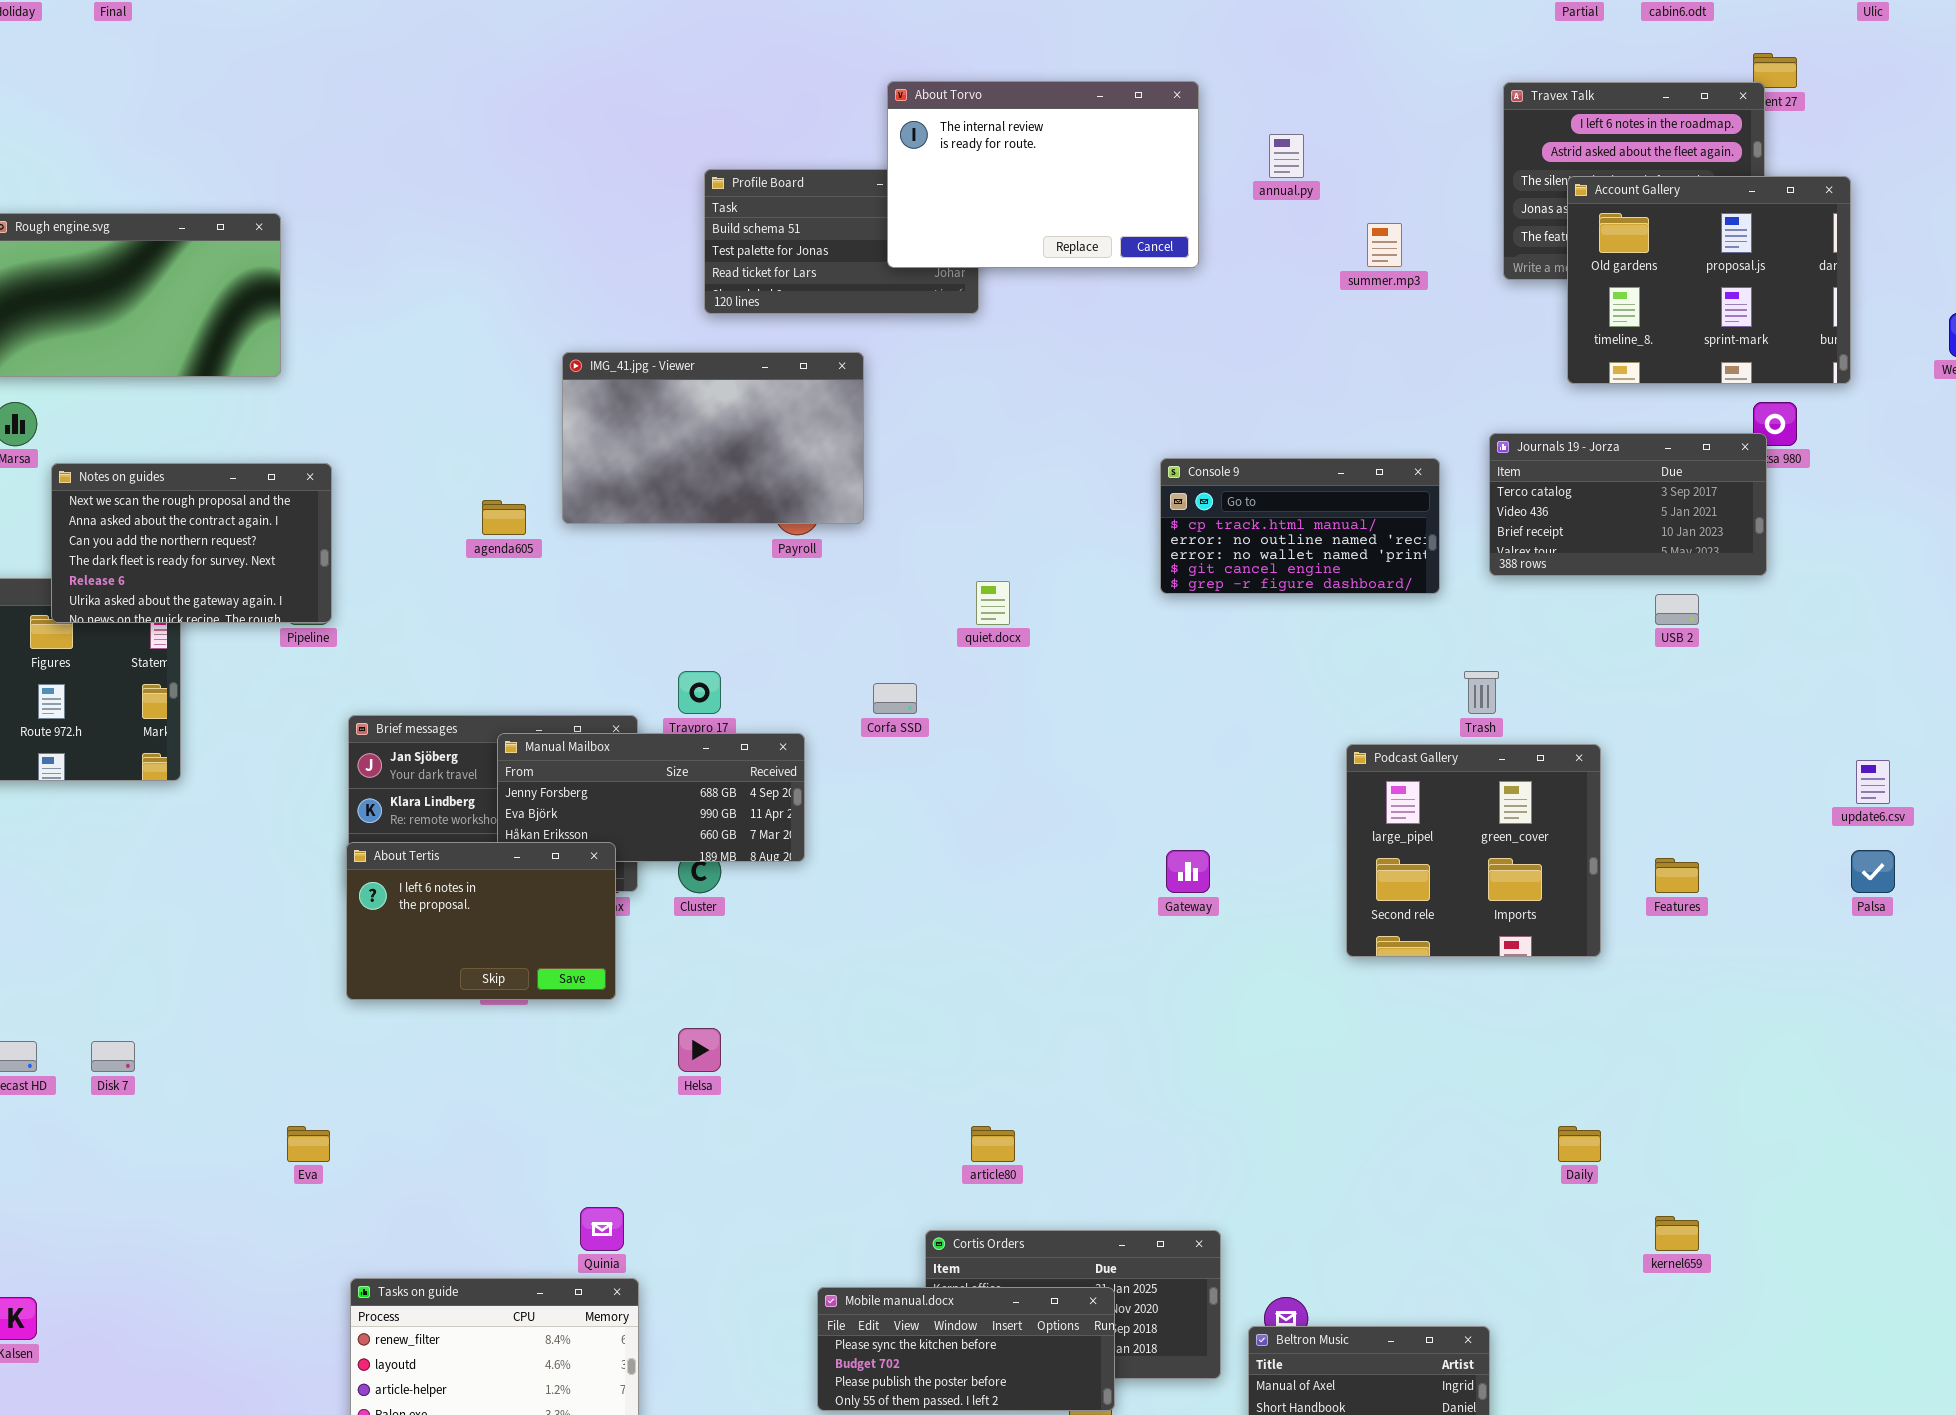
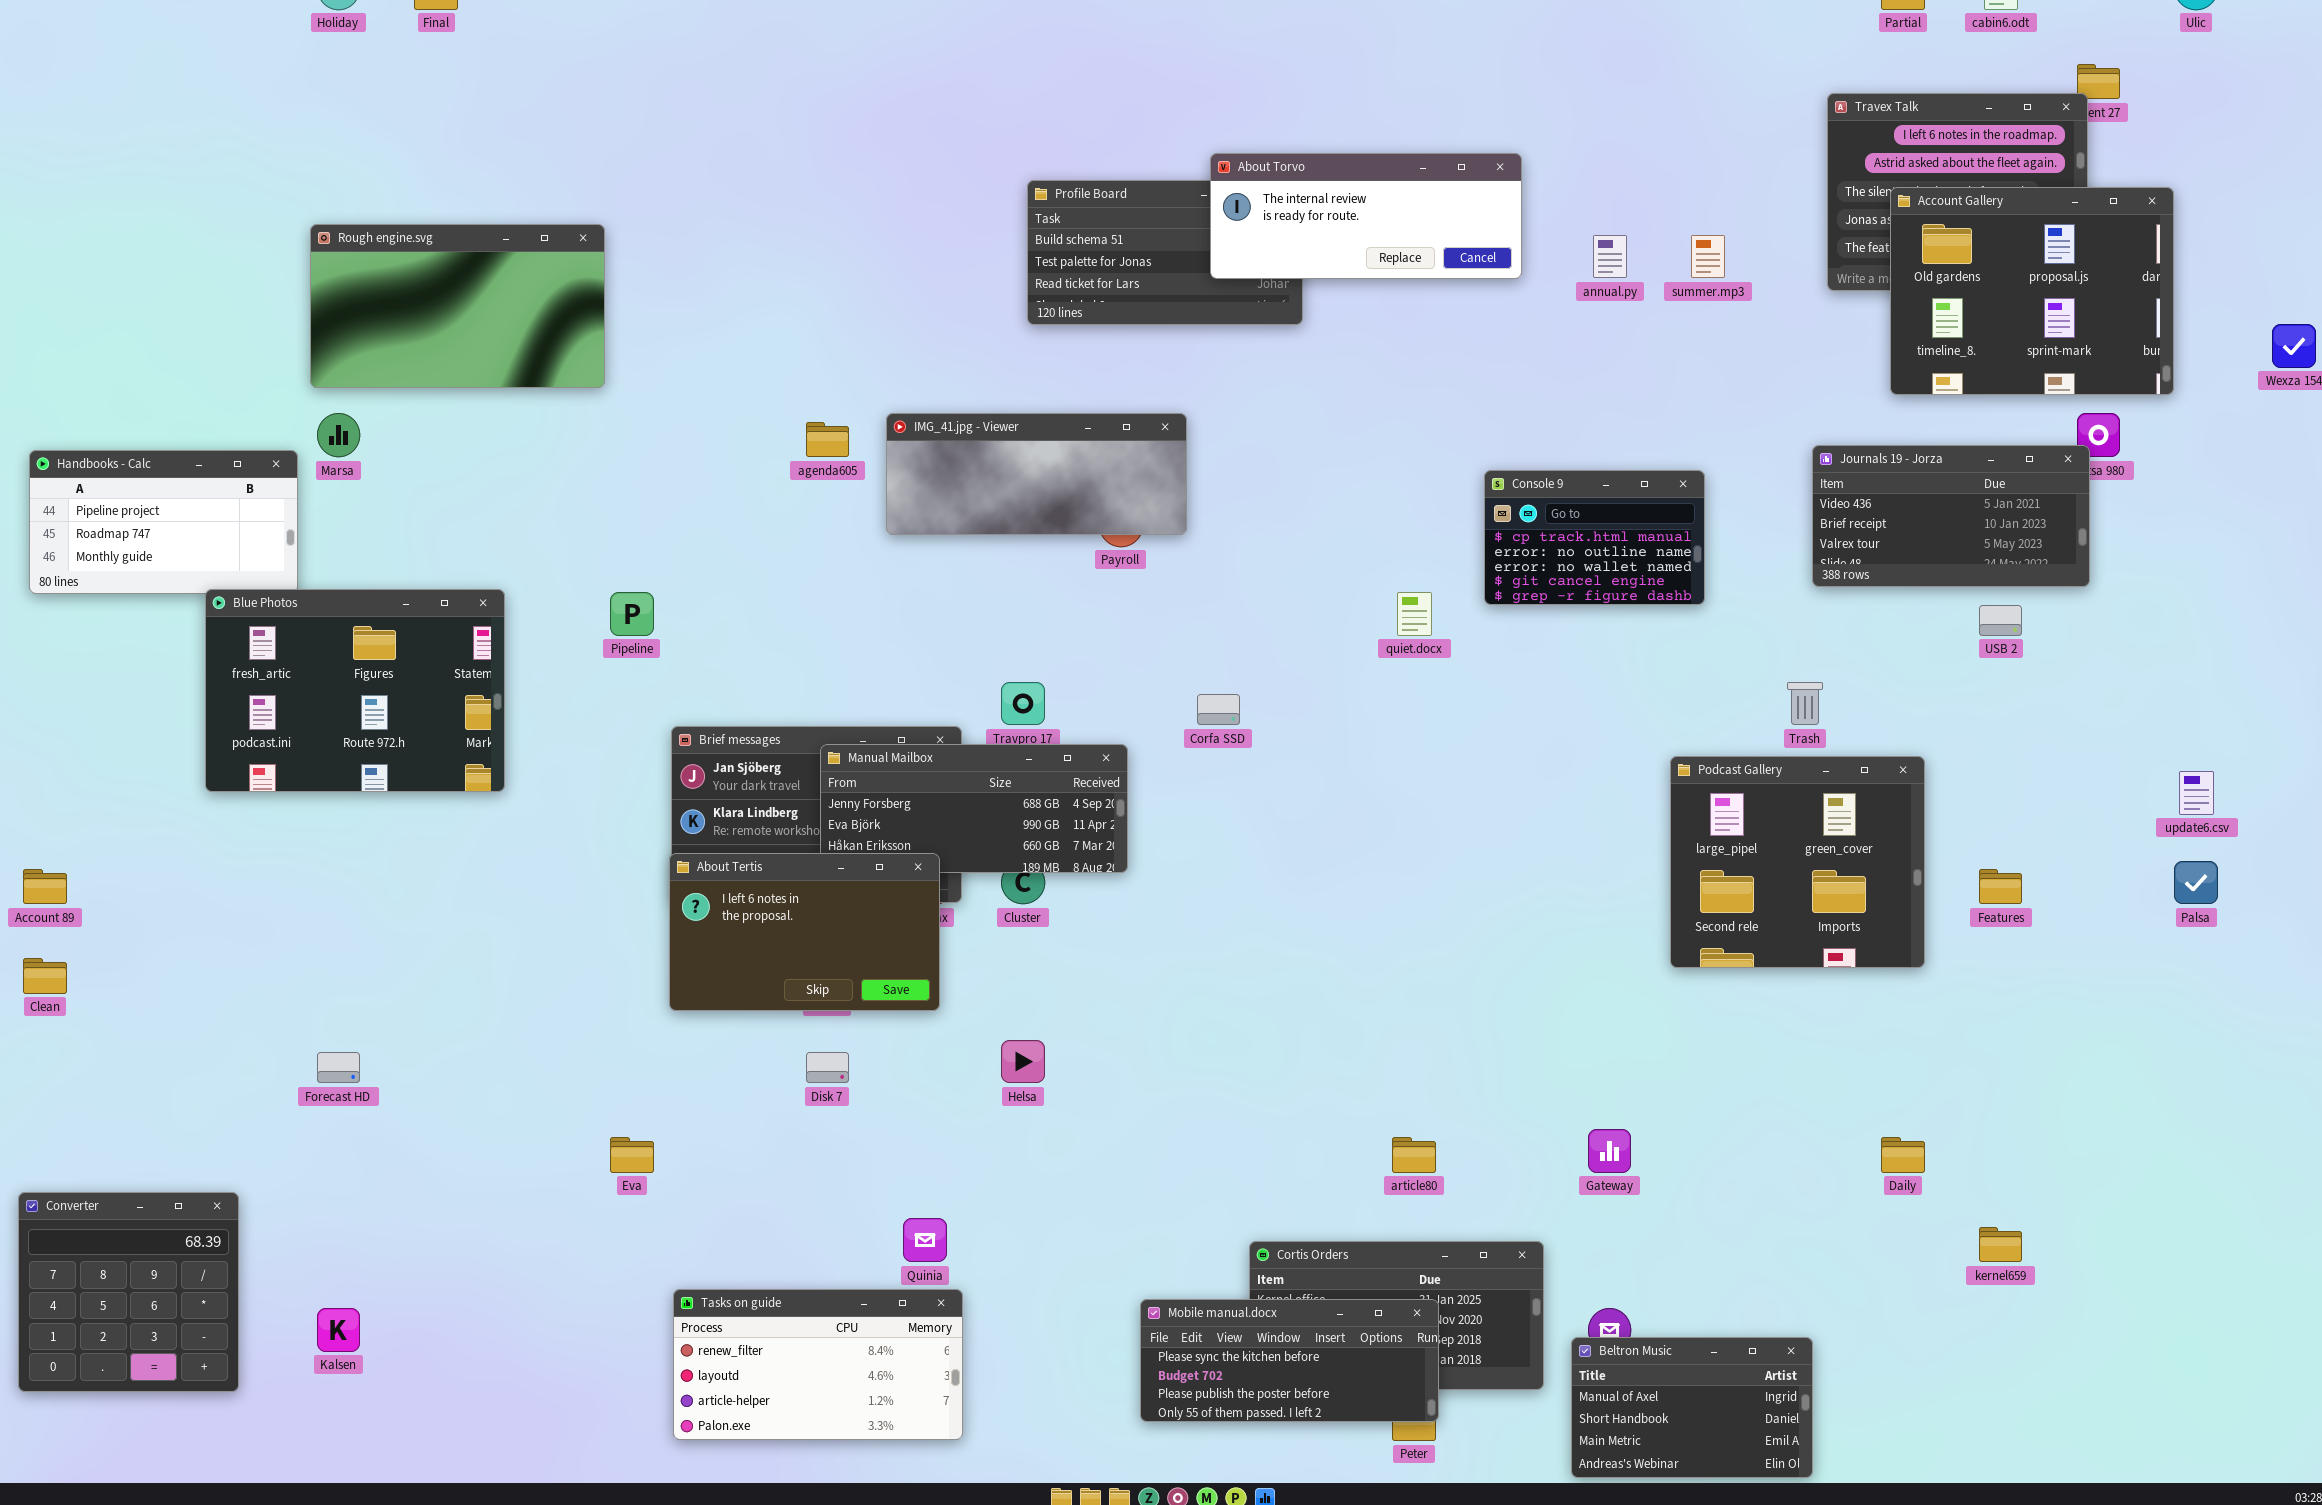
About Torvo: [887,81,1199,268] -> [1210,153,1522,279], resized
annual.py: [1269,134,1304,178] -> [1593,235,1627,278], moved
IMG_41.jpg - Viewer: [562,352,864,524] -> [886,413,1187,535], resized
Journals 19 - Jorza: [1489,433,1767,576] -> [1812,445,2090,587], scrolled down 1 row
Console 9: [1160,458,1440,594] -> [1484,470,1705,605], resized
Notes on guides: [51,463,332,623] -> none, closed
agenda605: [482,500,526,535] -> [806,422,849,457], moved
quiet.docx: [976,581,1010,625] -> [1397,592,1432,636], moved
Gateway: [1166,850,1210,893] -> [1588,1129,1631,1173], moved
Disk 7: [91,1041,135,1072] -> [806,1052,849,1083], moved
article80: [971,1126,1015,1162] -> [1392,1137,1436,1173], moved

